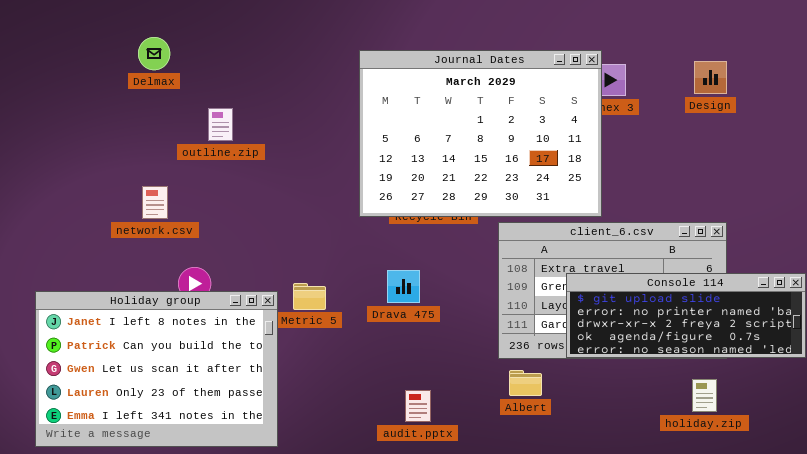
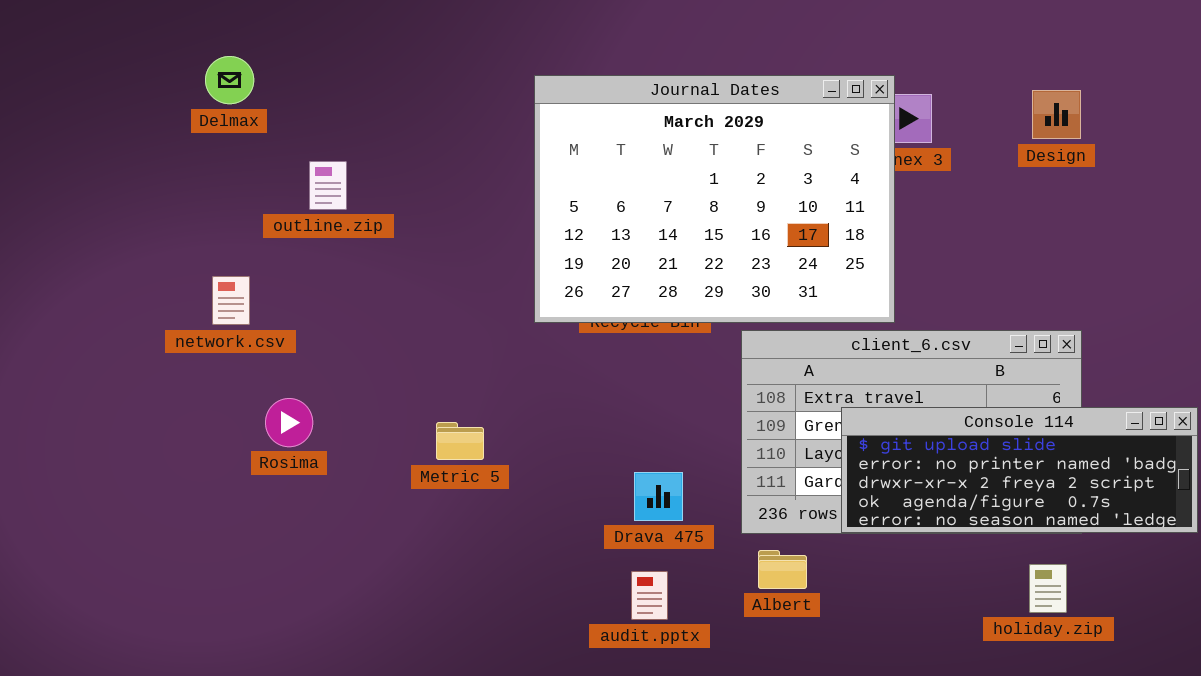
Drava 475: [387,270,420,303] -> [634,472,683,521], moved
Holiday group: [35,291,278,447] -> none, closed
audit.pptx: [405,390,431,422] -> [631,571,668,620], moved

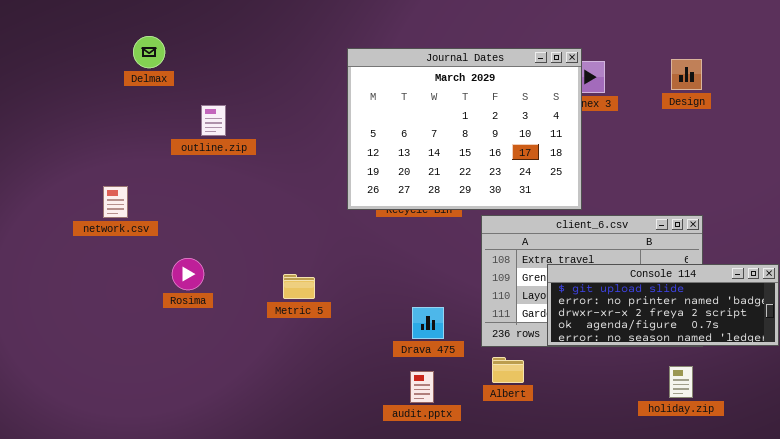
network.csv: [212,276,250,325] -> [103,186,128,218], moved

